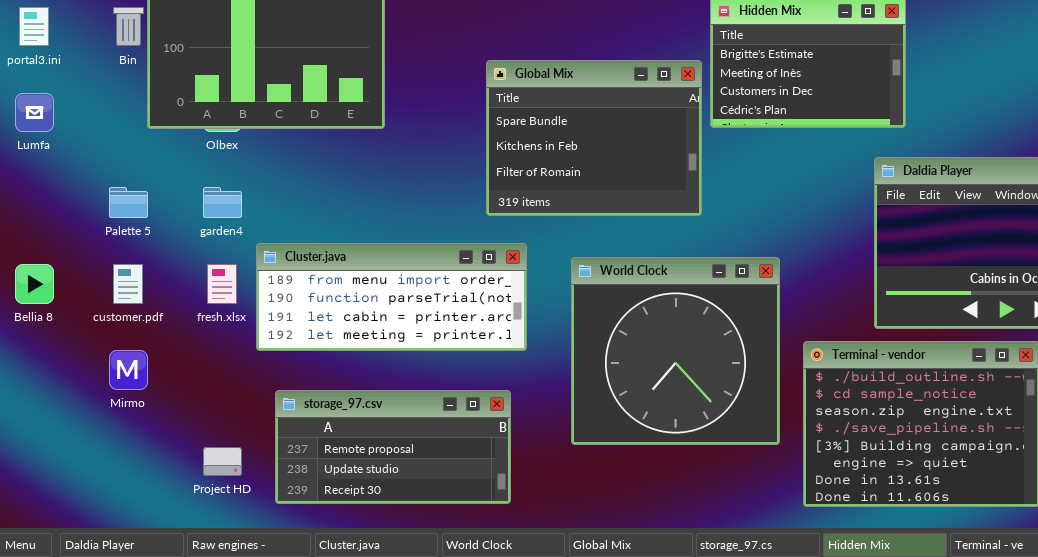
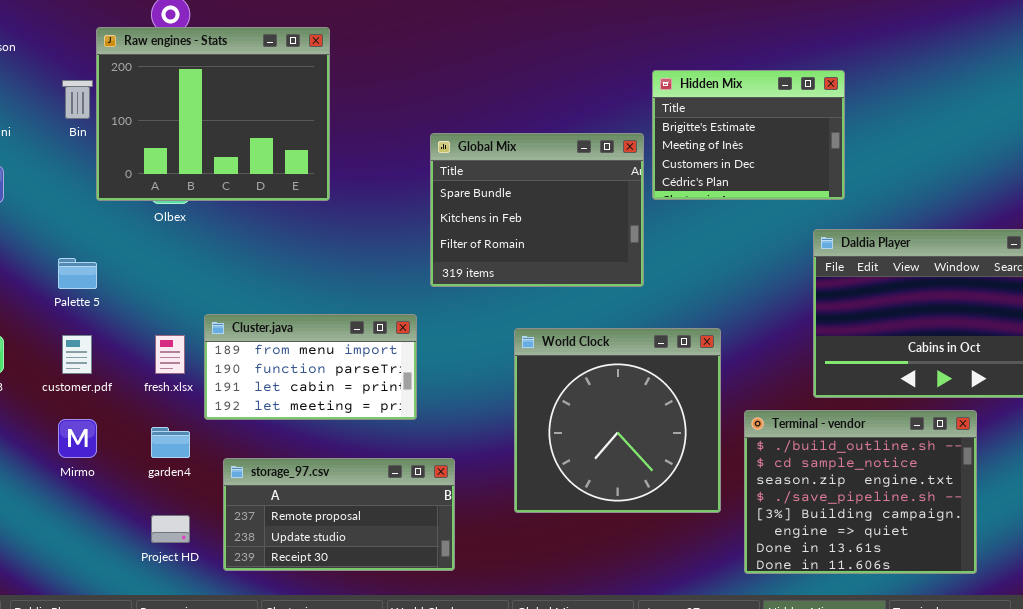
garden4: [203,187,242,218] -> [151,427,190,458], moved
Cluster.java: [256,243,527,351] -> [204,314,417,420], resized

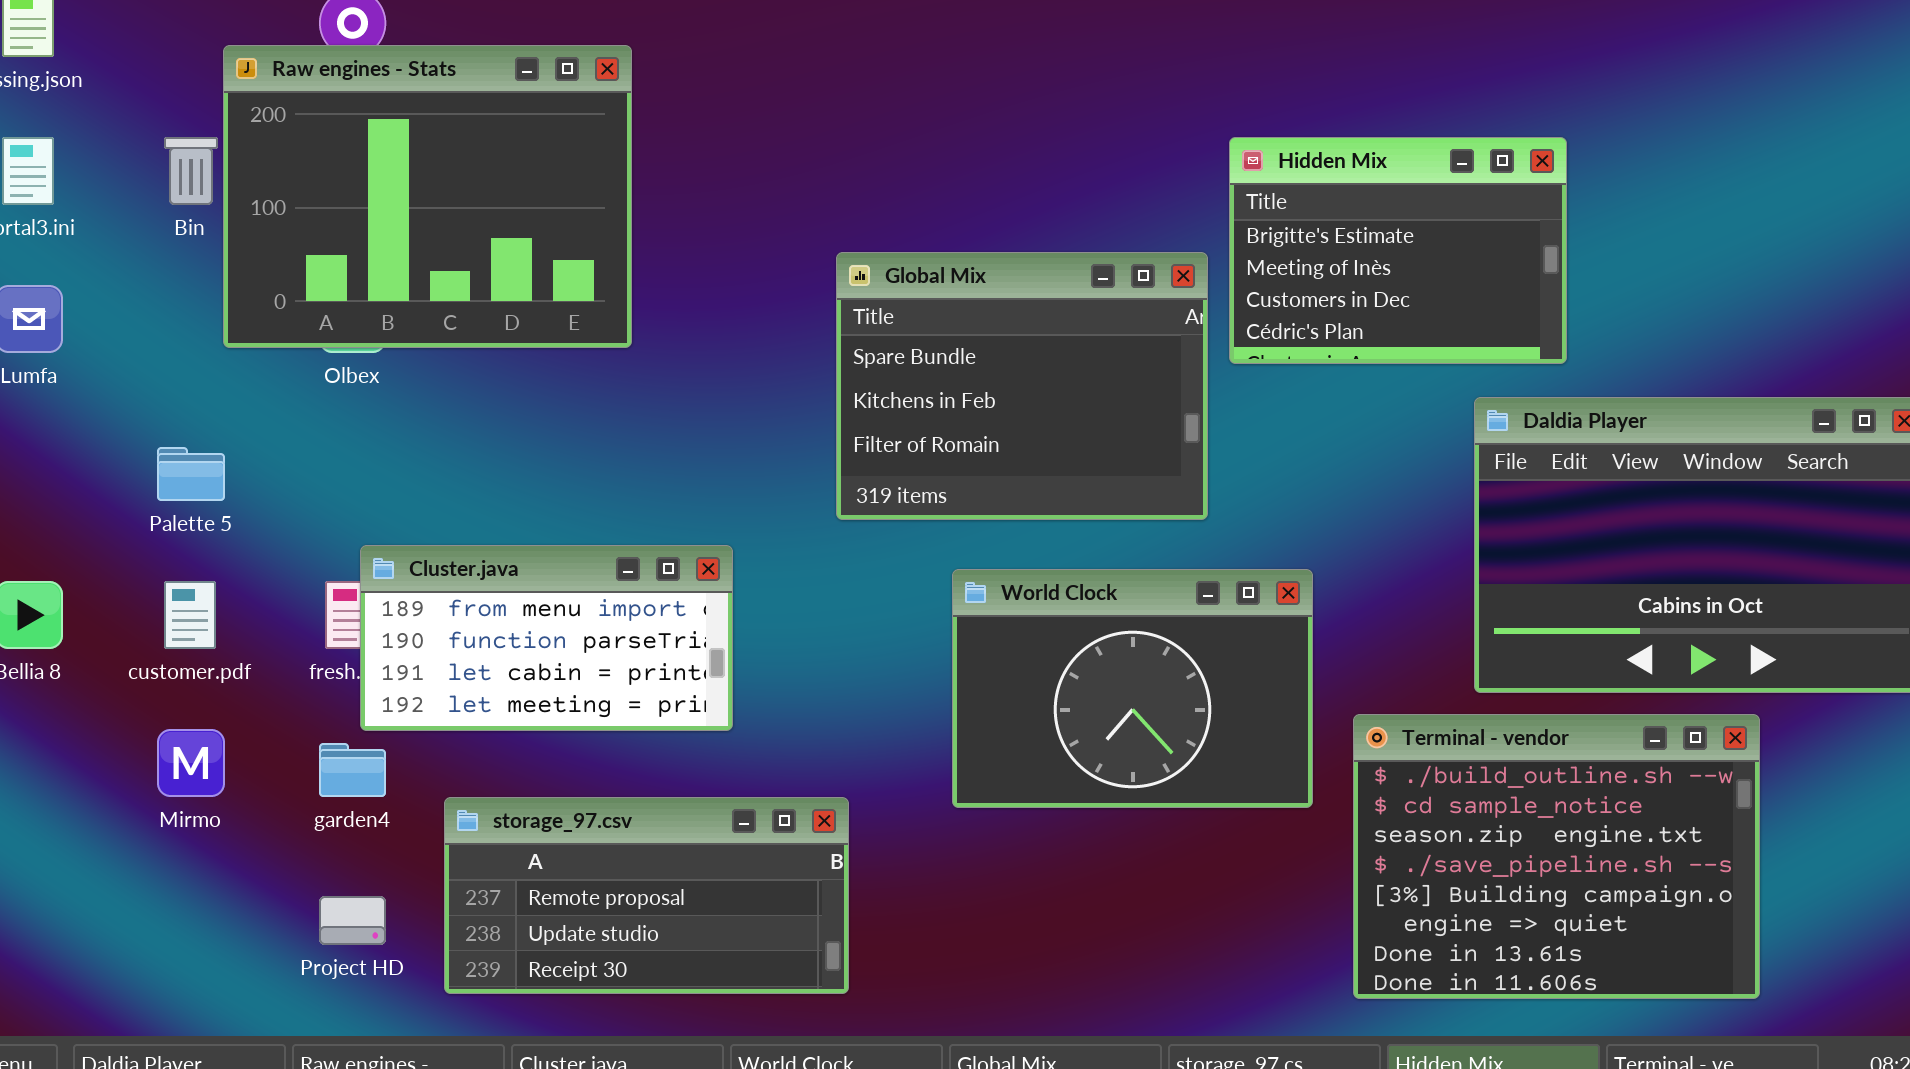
Hidden Mix: [652,70,845,200] -> [1229,137,1567,364], moved
Global Mix: [430,133,644,287] -> [836,252,1208,520], moved
Cluster.java: [204,314,417,420] -> [360,545,733,731], moved
World Clock: [514,328,721,513] -> [952,569,1313,808], resized

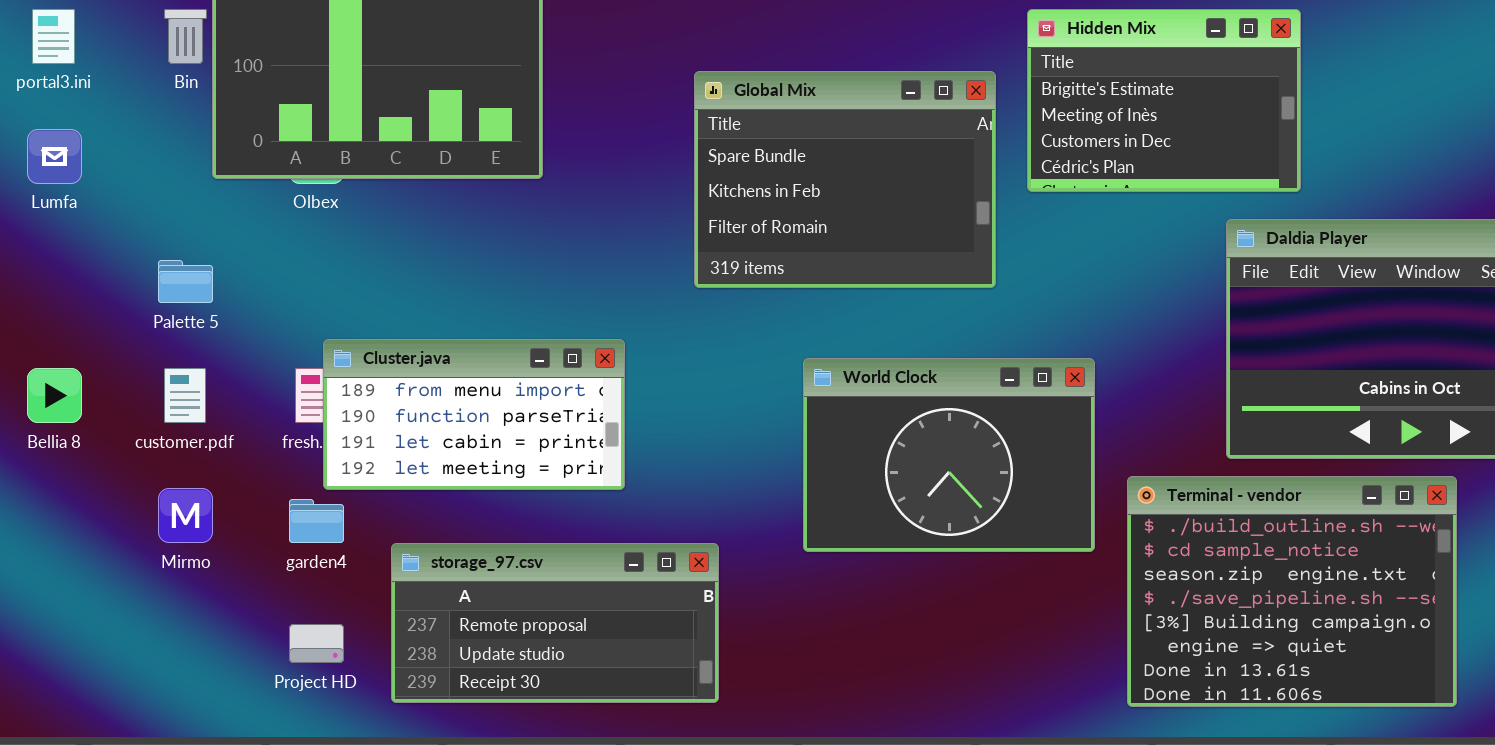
Global Mix: [836,252,1208,520] -> [694,71,996,288], moved

